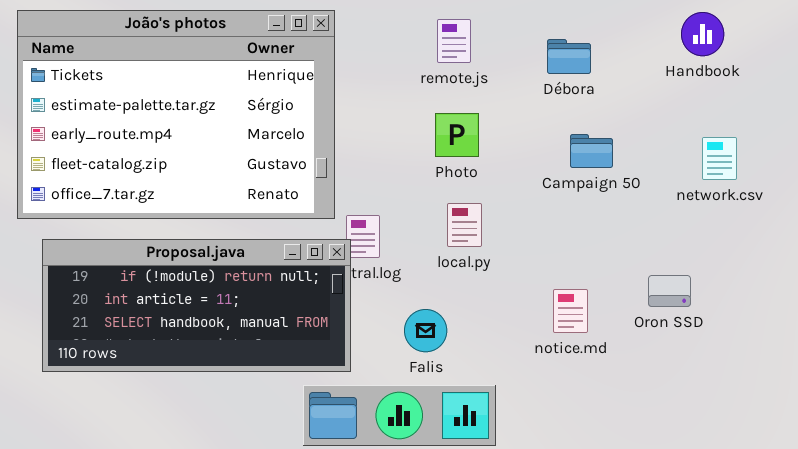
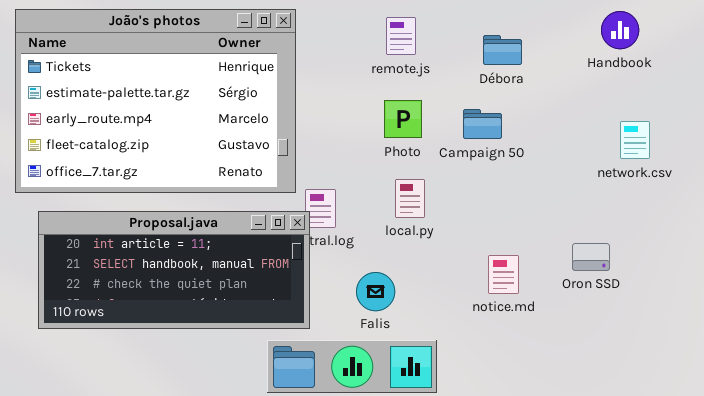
Campaign 50: [570,134,613,168] -> [463,109,502,139], moved
Proposal.java: [42,239,351,372] -> [38,211,310,329], scrolled down 1 row

